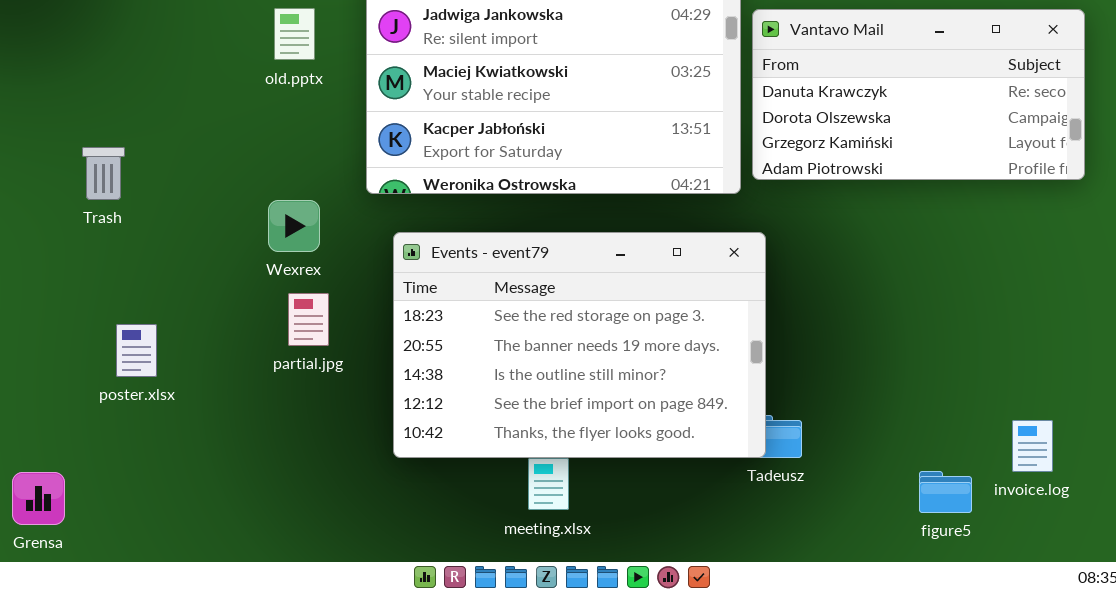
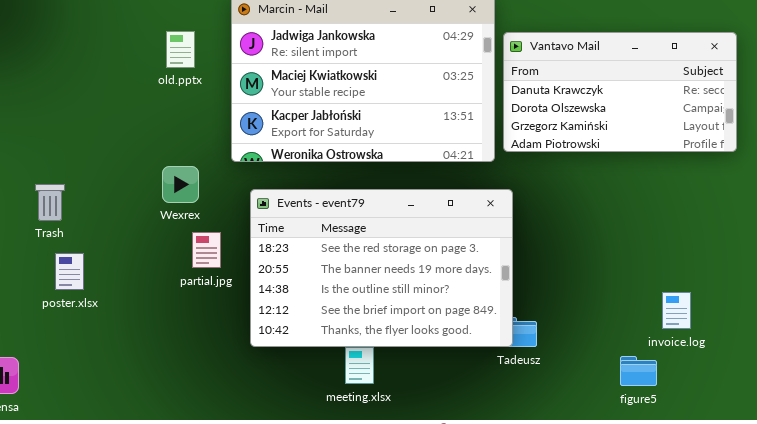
Trash: [82,147,125,200] -> [35,184,65,221], moved
partial.jpg: [288,293,329,346] -> [192,232,221,268], moved
invoice.log: [1012,420,1053,472] -> [662,292,691,329], moved

